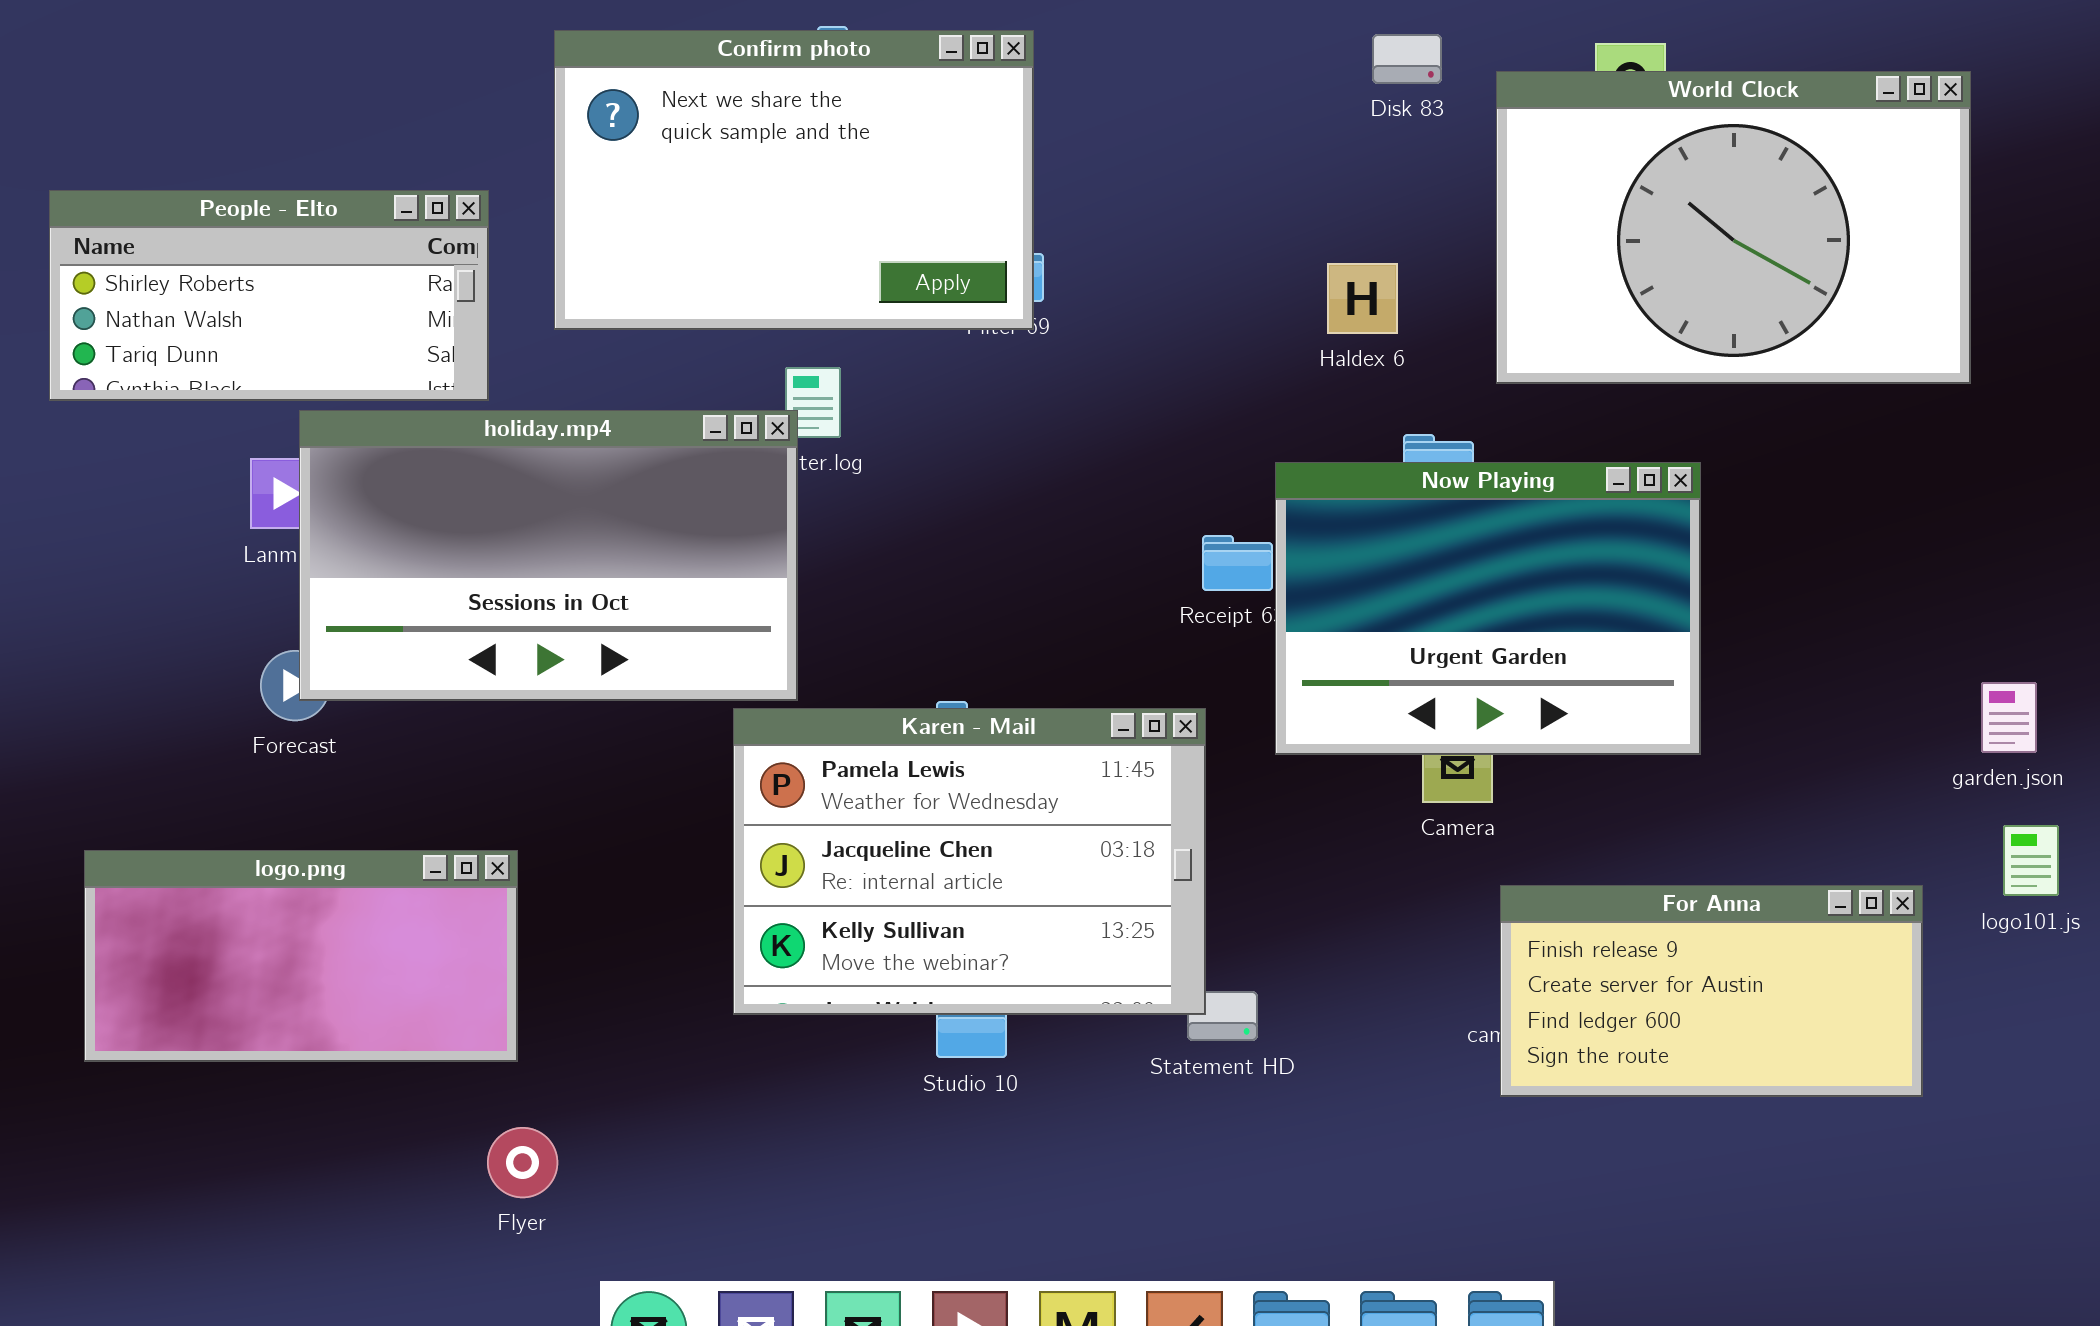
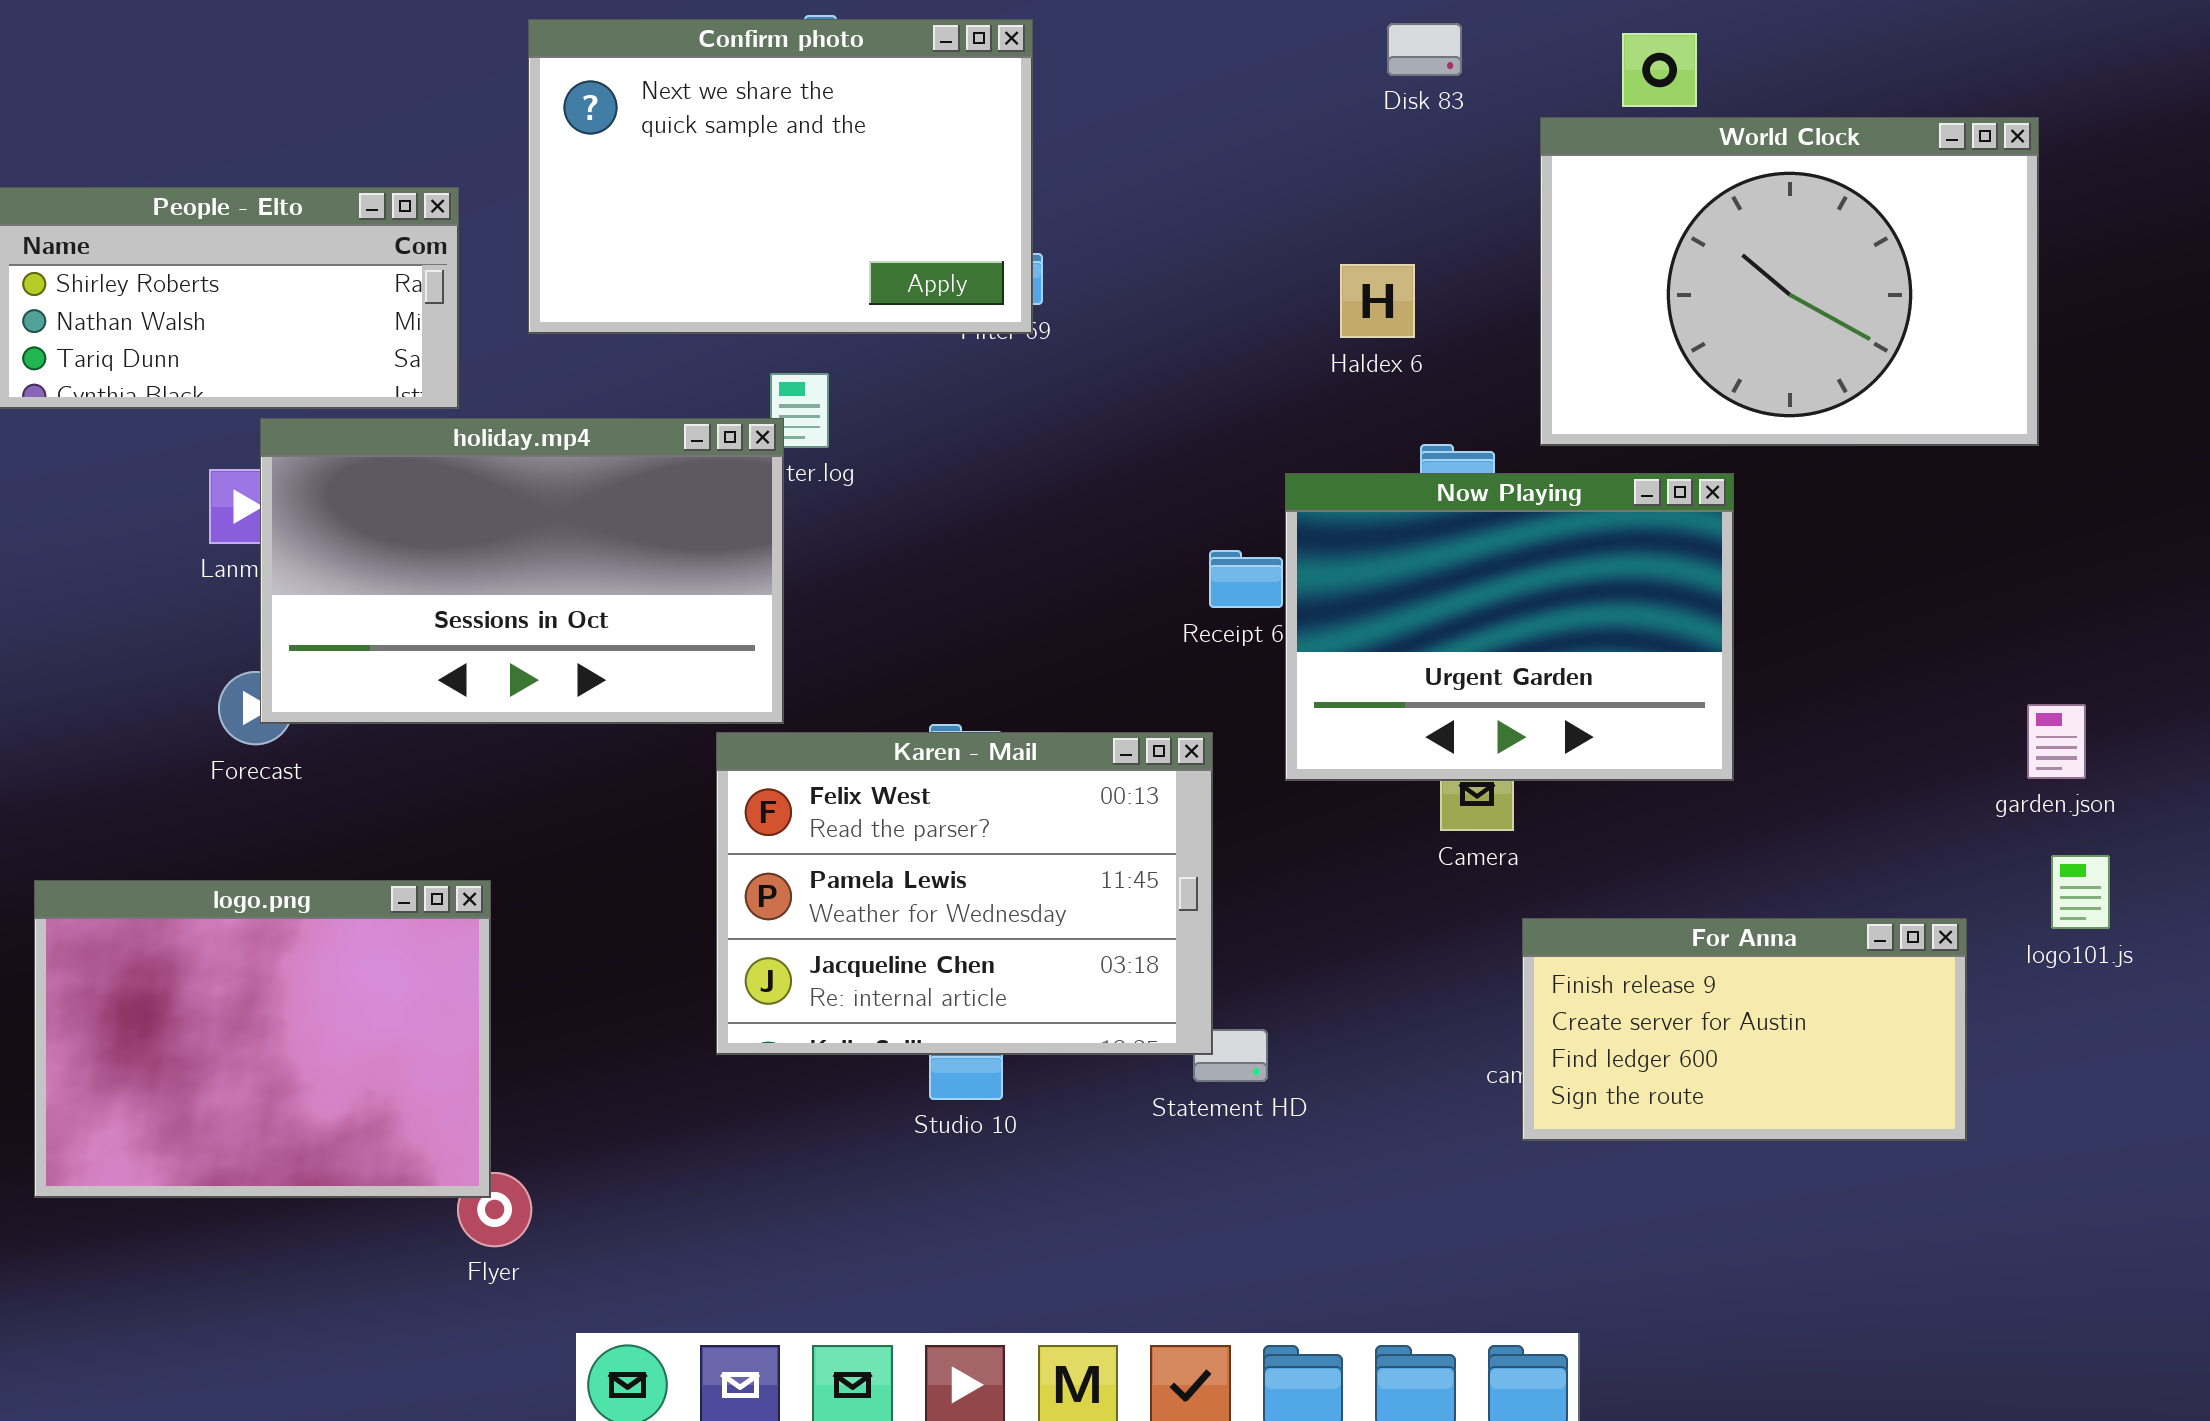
World Clock: [1496,71,1971,384] -> [1540,117,2039,446], moved
Karen - Mail: [733,708,1206,1015] -> [716,732,1213,1055], scrolled up 1 row
logo.png: [84,850,518,1062] -> [34,880,491,1198], resized

